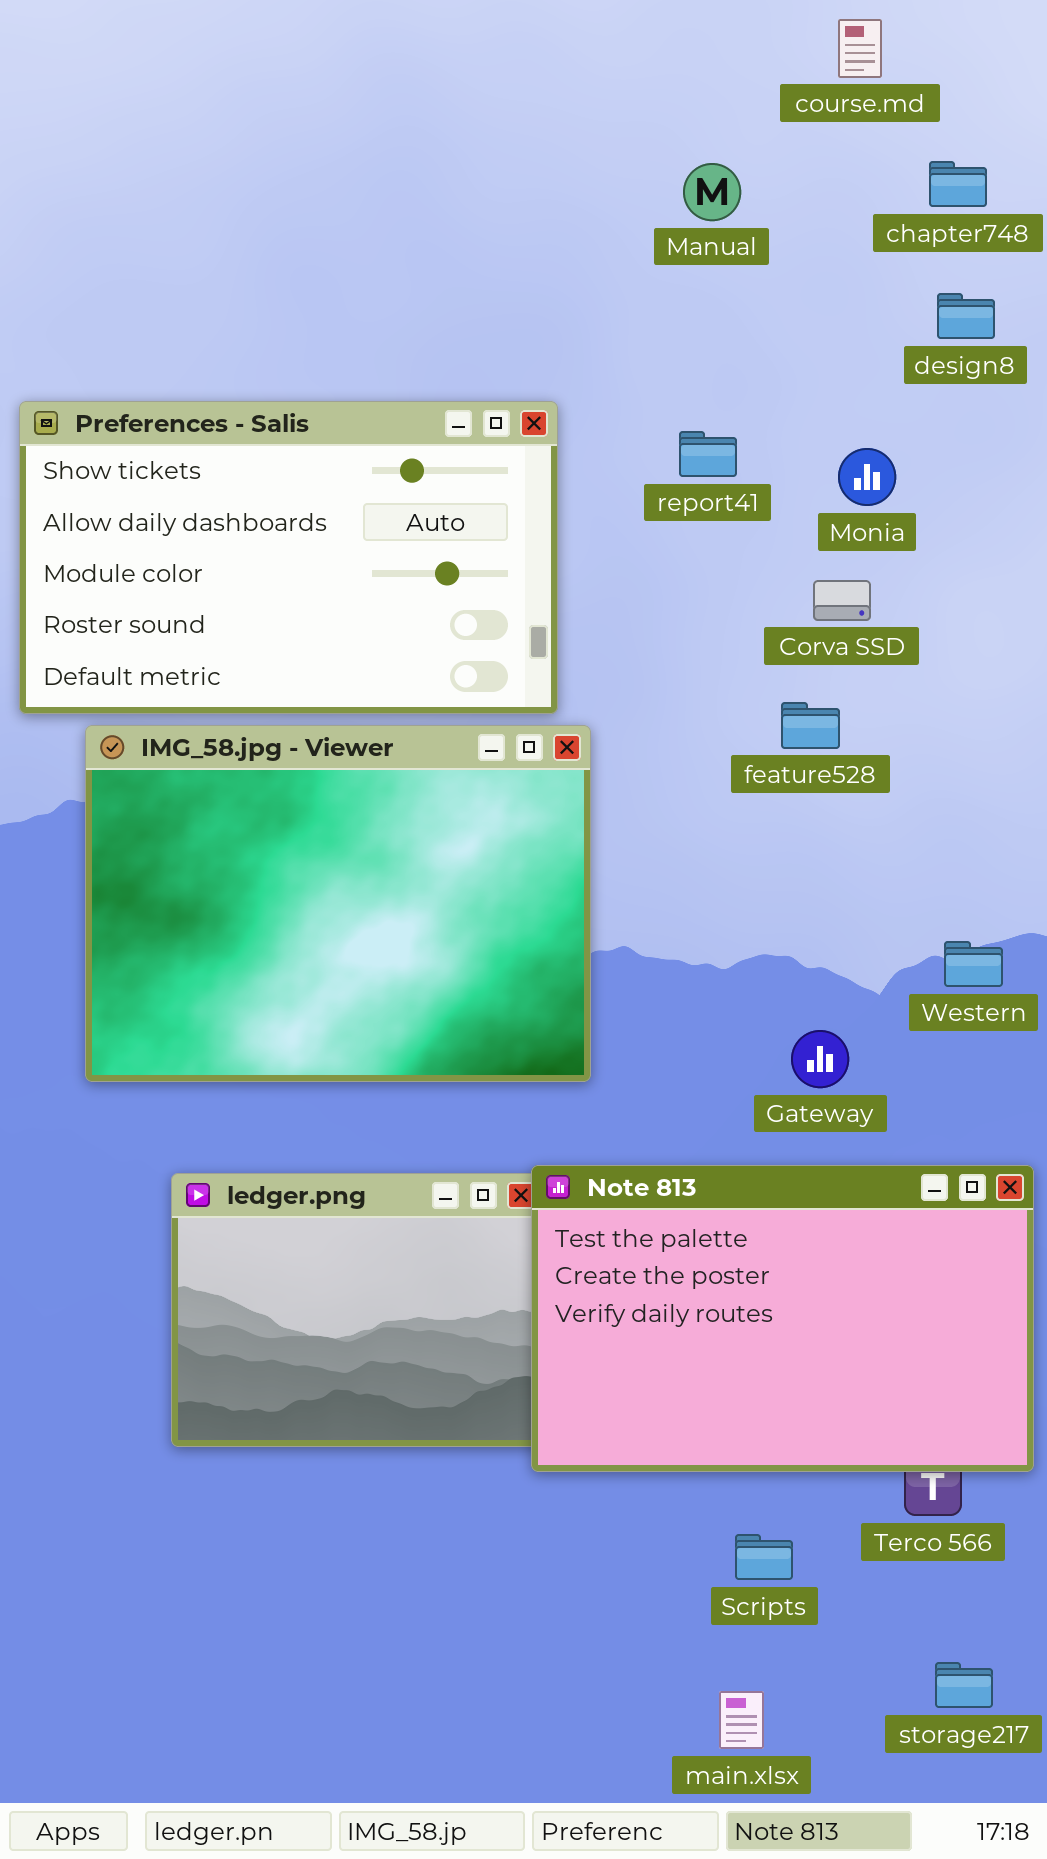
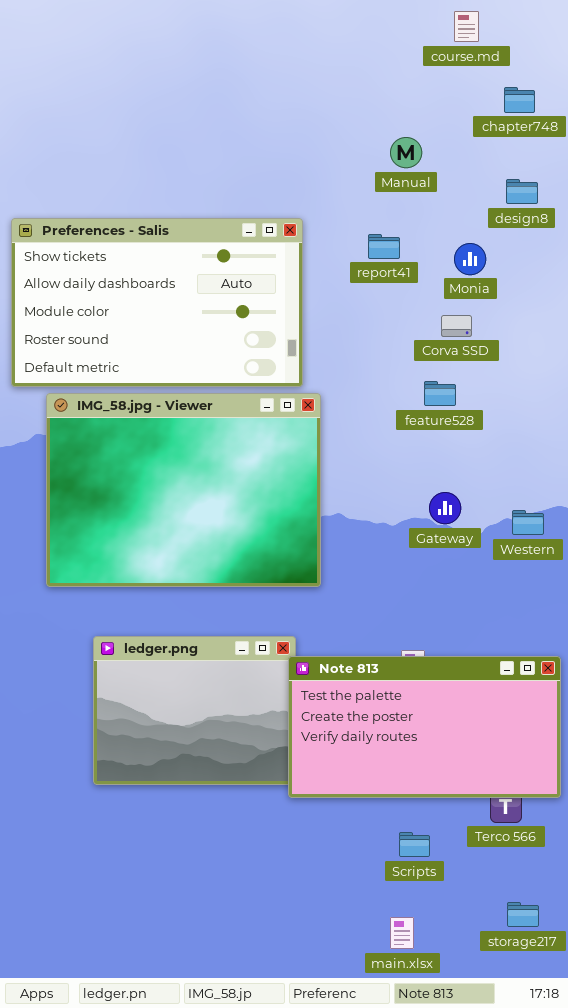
Manual: [683,163,741,221] -> [390,137,422,168], moved
design8: [937,293,995,339] -> [506,179,538,204], moved
Gateway: [791,1030,849,1088] -> [429,492,461,524], moved
Note 813: [531,1165,1034,1472] -> [288,656,561,798], resized

